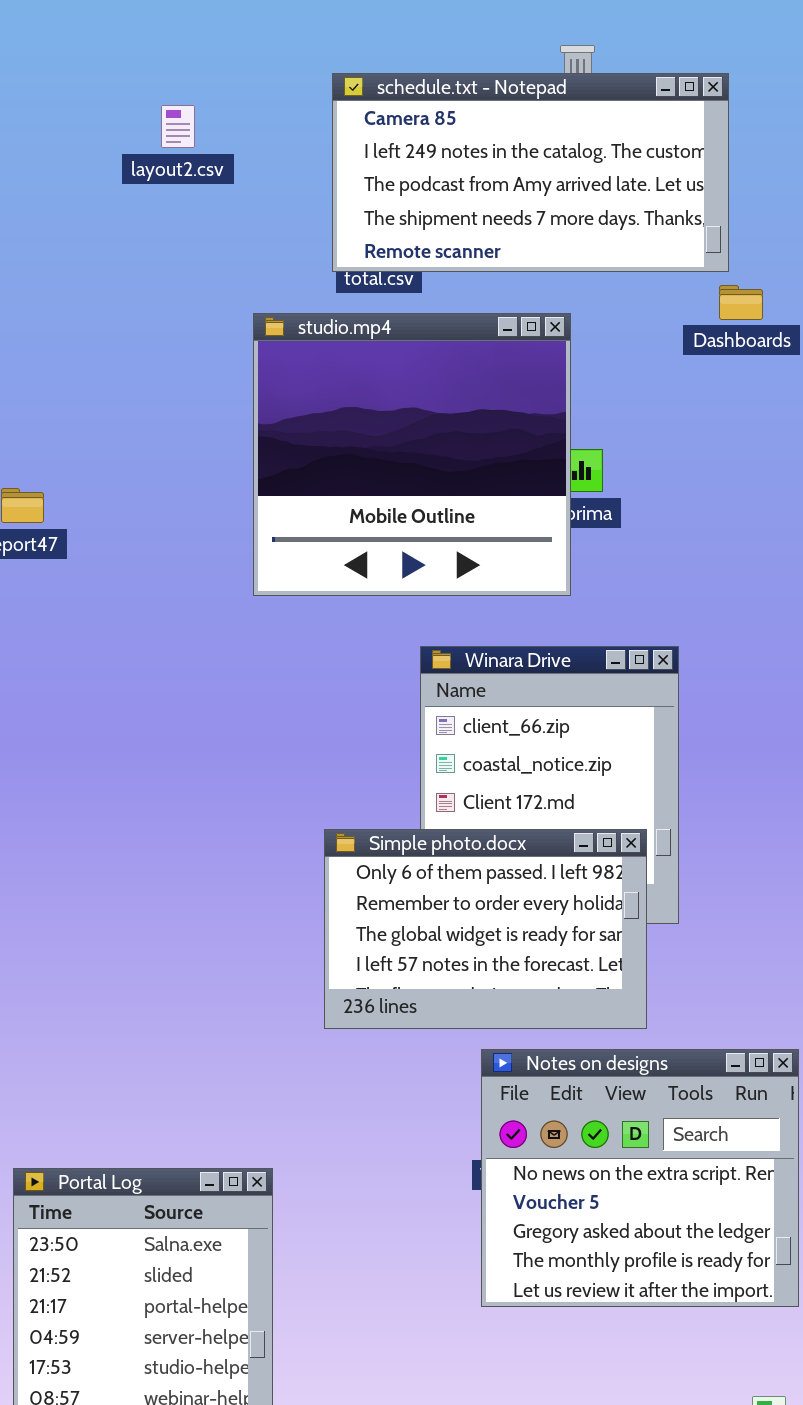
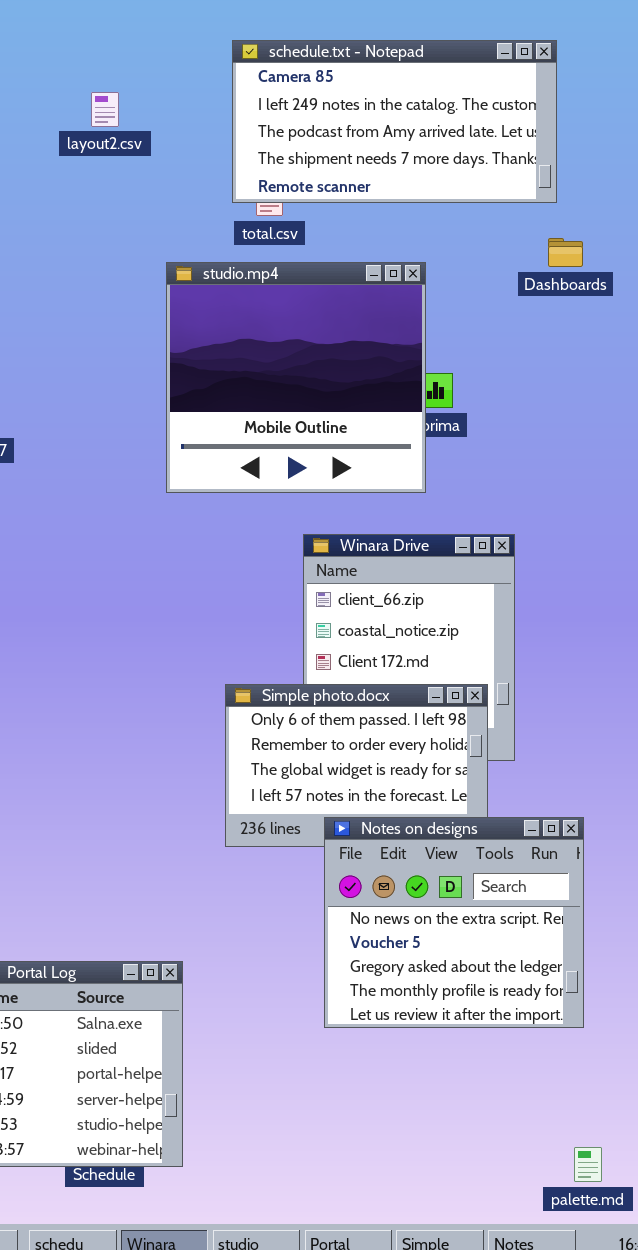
schedule.txt - Notepad: [332,73,729,272] -> [232,40,557,203], moved
Notes on designs: [481,1049,799,1307] -> [324,817,584,1028], moved

